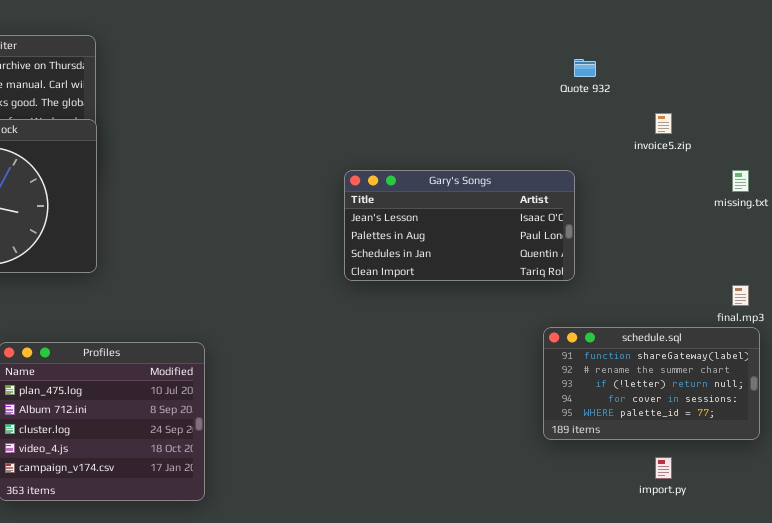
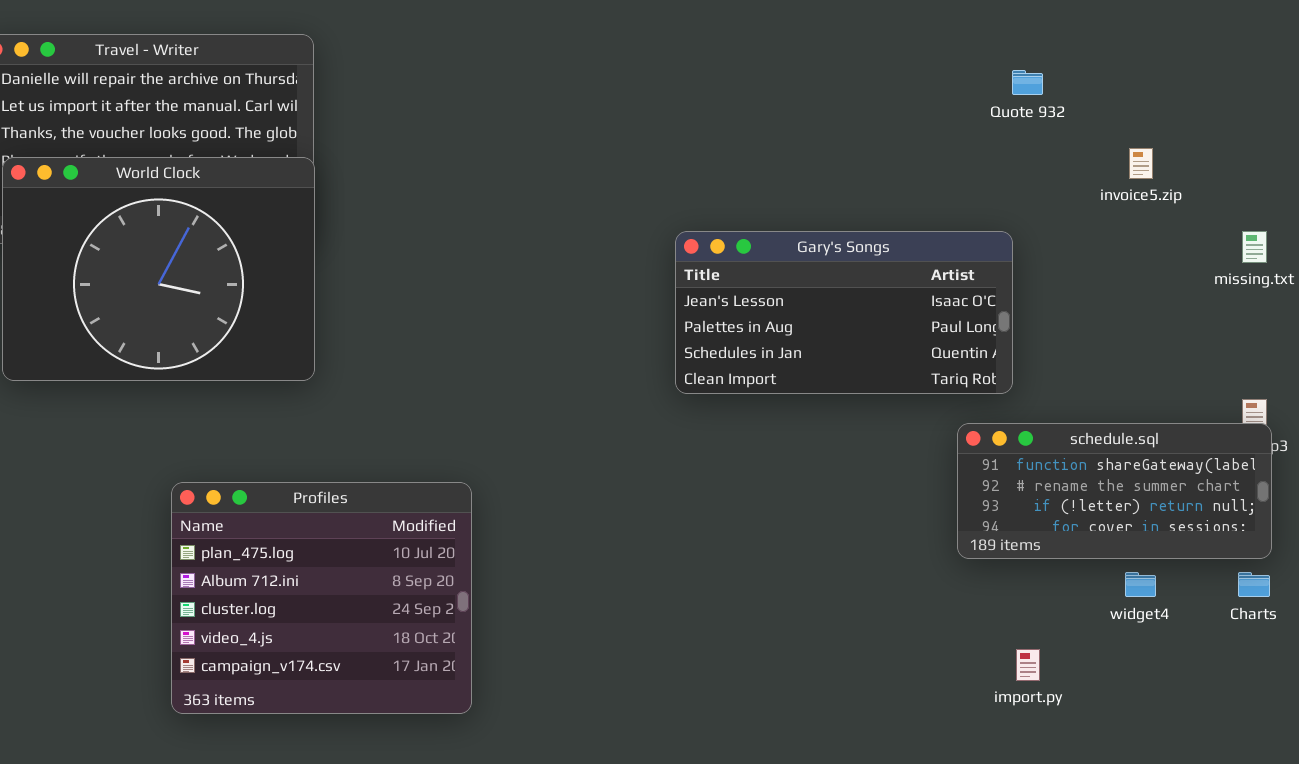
schedule.sql: [543,327,760,440] -> [957,423,1272,559], moved, resized
import.py: [655,457,672,479] -> [1016,649,1040,681], moved

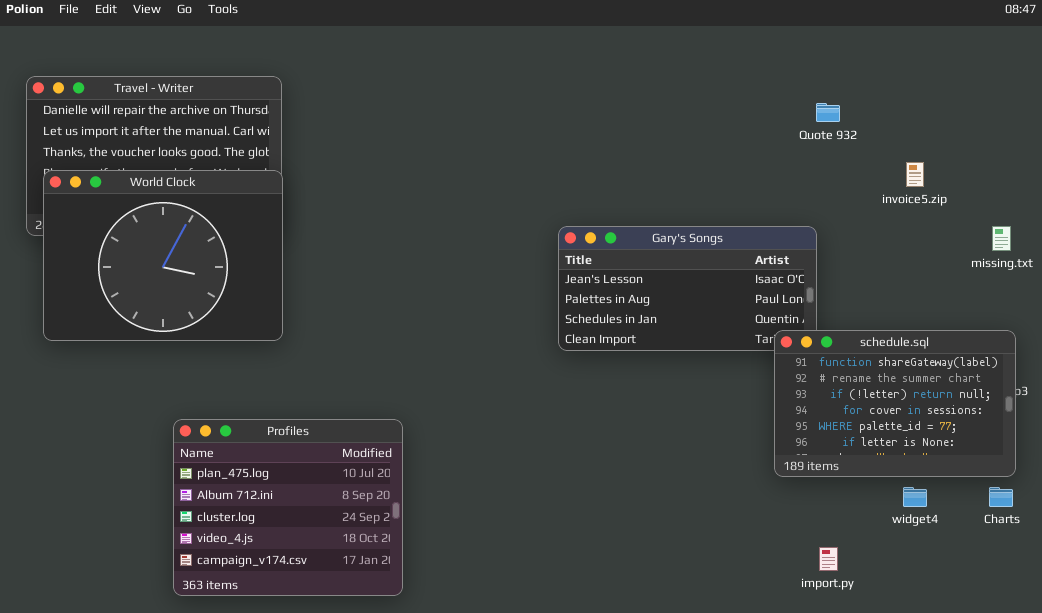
schedule.sql: [957,423,1272,559] -> [774,330,1016,477], resized

